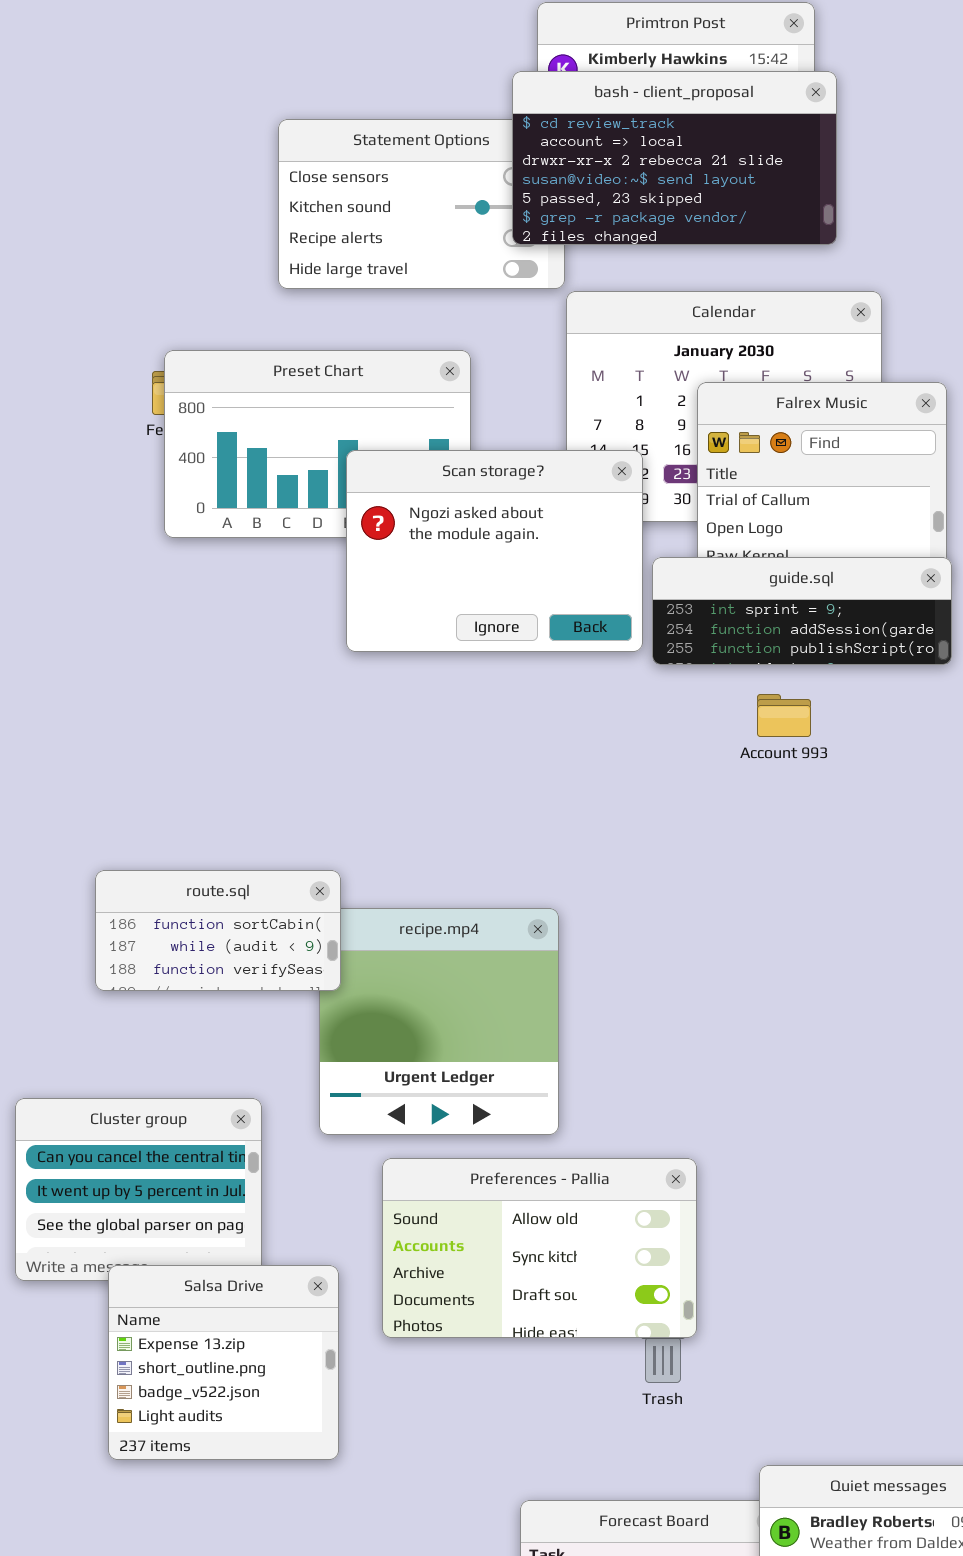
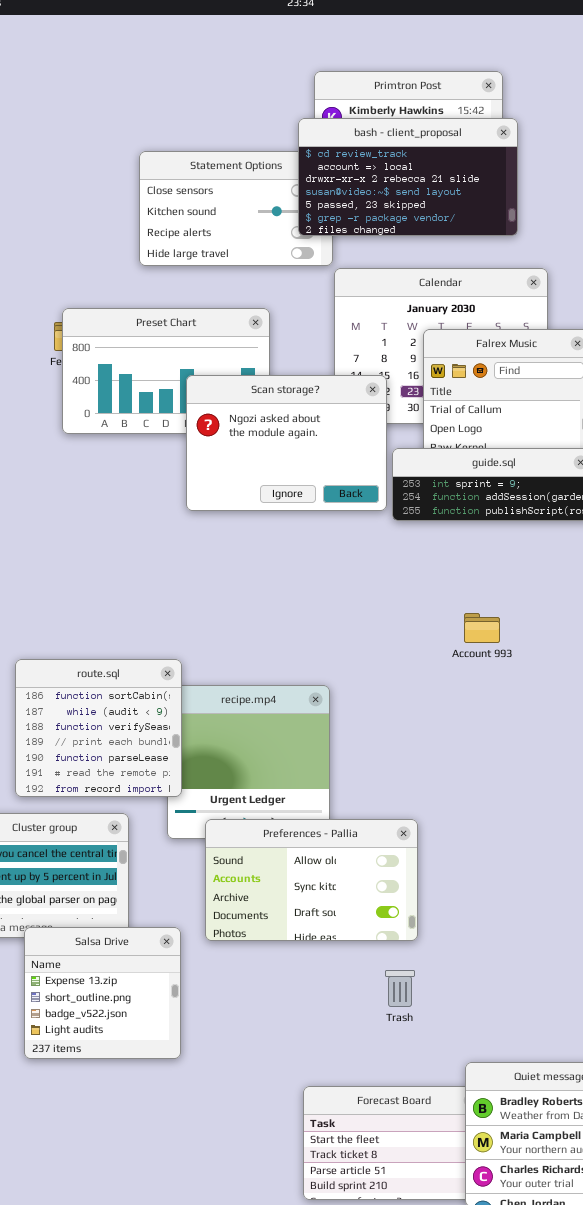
Account 993: [757,694,811,737] -> [464,613,500,643], moved
route.sql: [95,870,341,991] -> [15,659,182,797], resized
Preferences - Pallia: [382,1158,697,1338] -> [205,819,418,941], moved

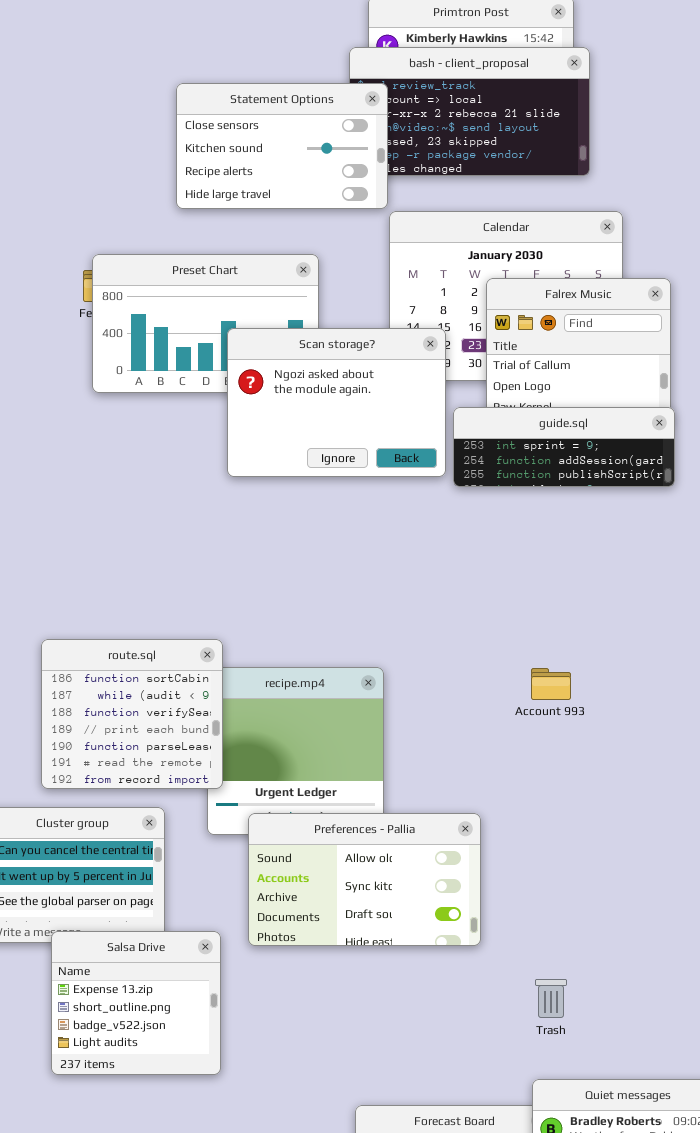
Statement Options: [139,151,333,266] -> [176,83,388,209], raised
Account 993: [464,613,500,643] -> [531,668,571,700], moved
Trash: [385,970,415,1007] -> [535,979,567,1018], moved

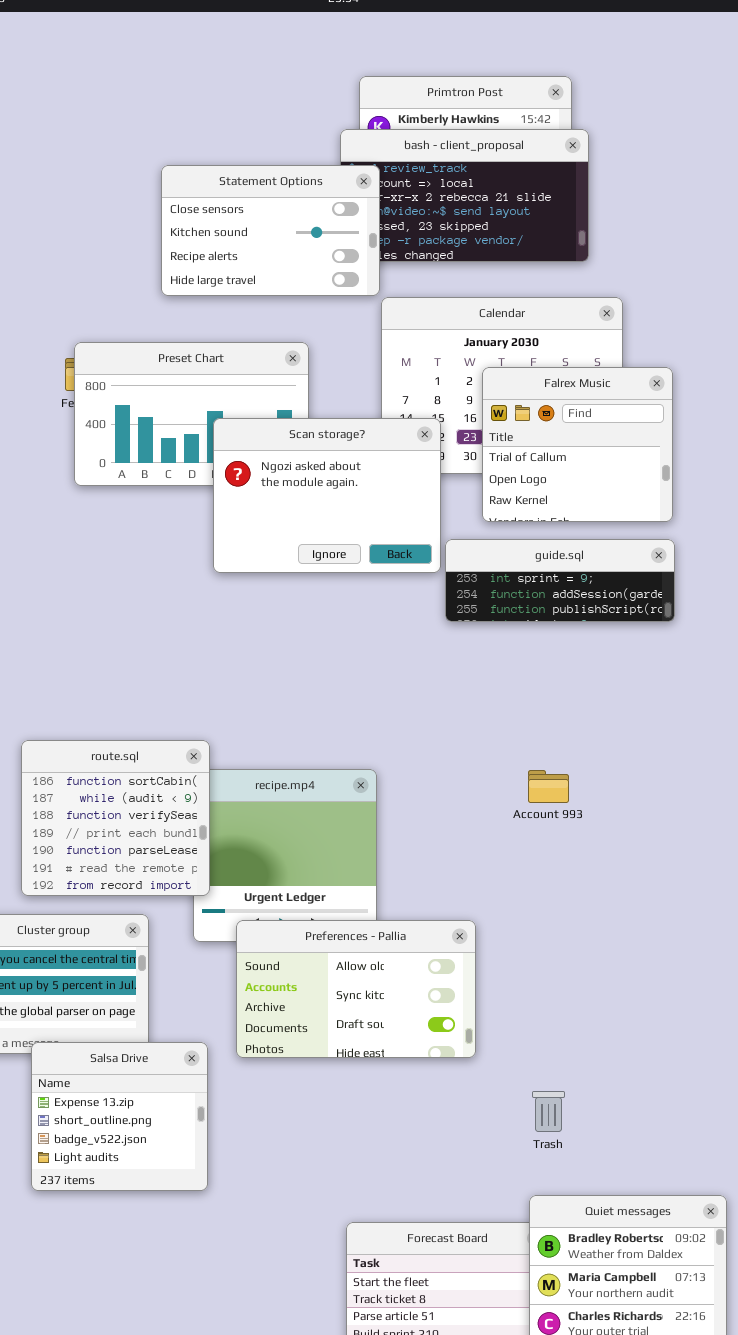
guide.sql: [453,407,675,487] -> [445,539,675,622], moved

